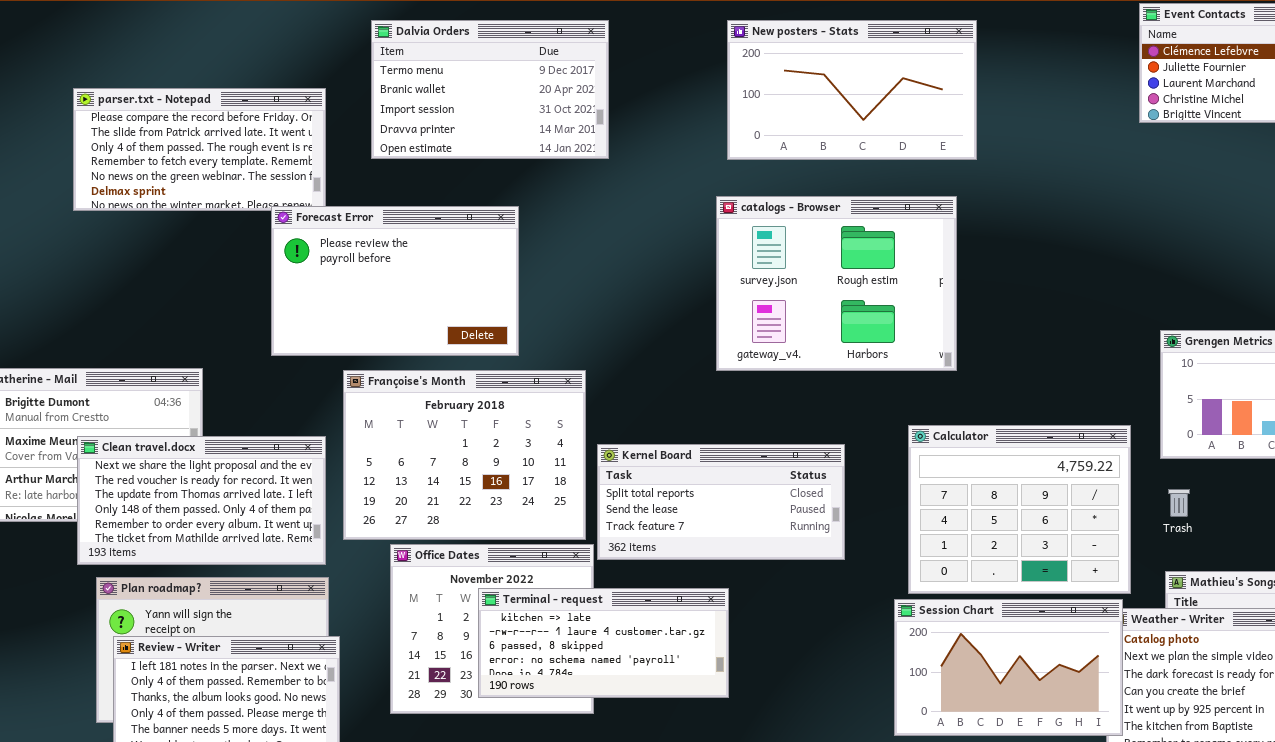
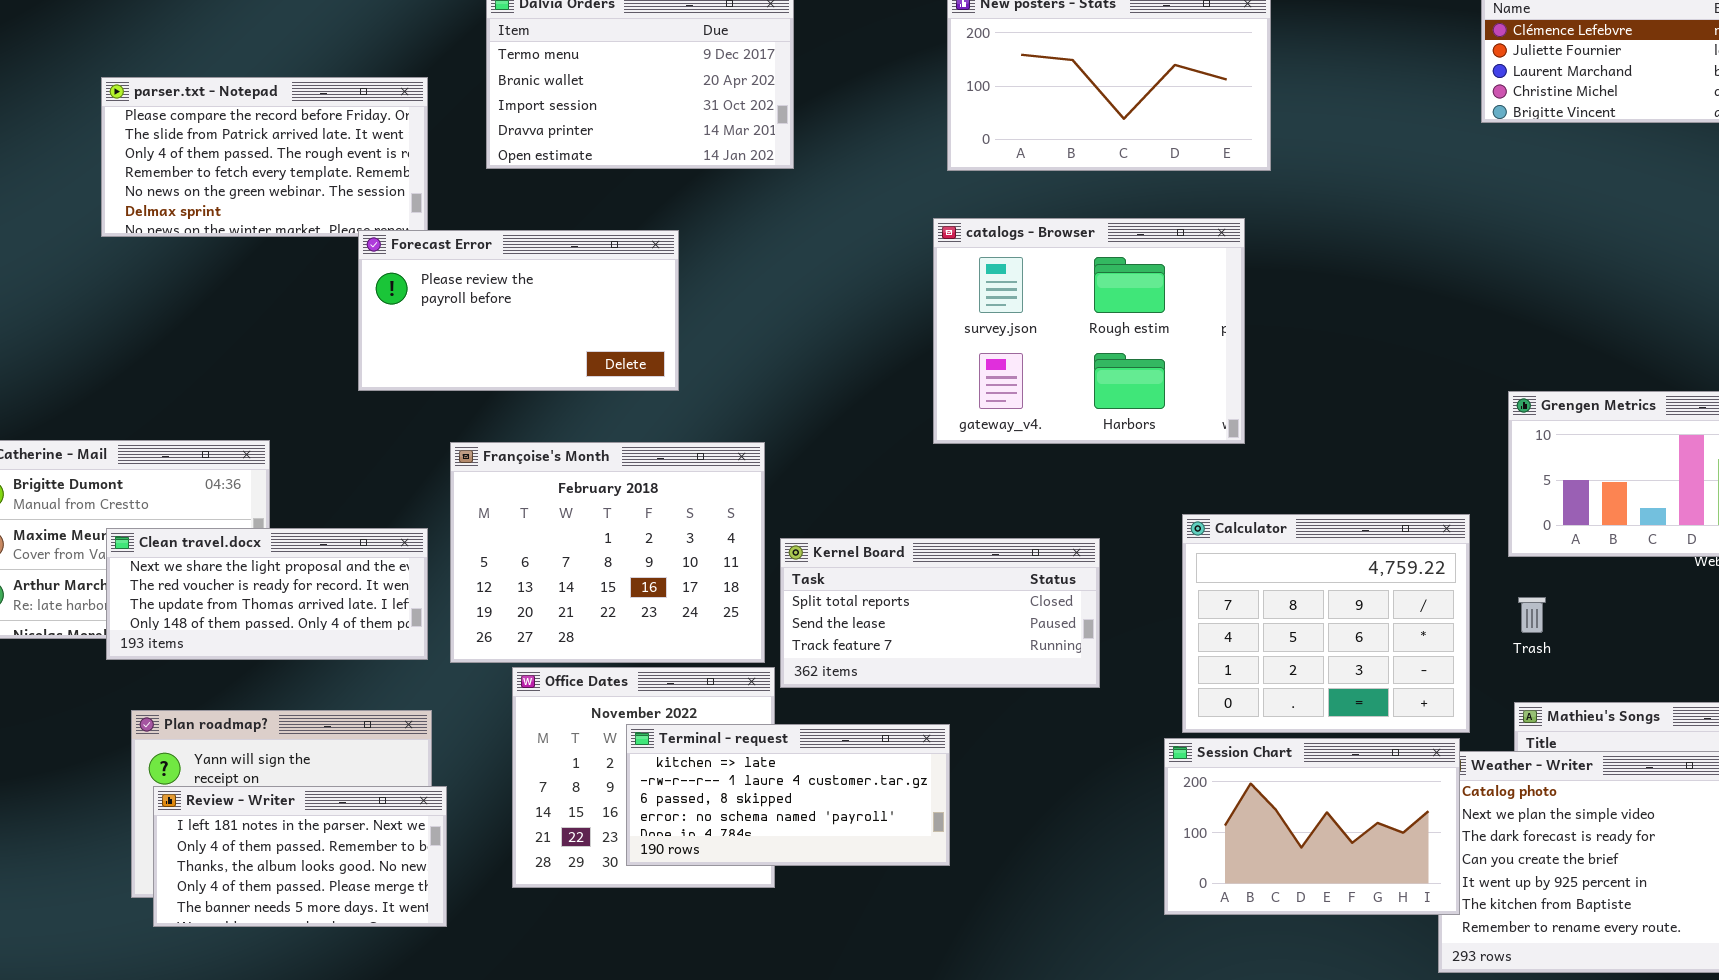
Forecast Error: [271,206,519,356] -> [358,230,679,391], resized
Clean travel.docx: [77,436,326,565] -> [106,528,428,660], resized

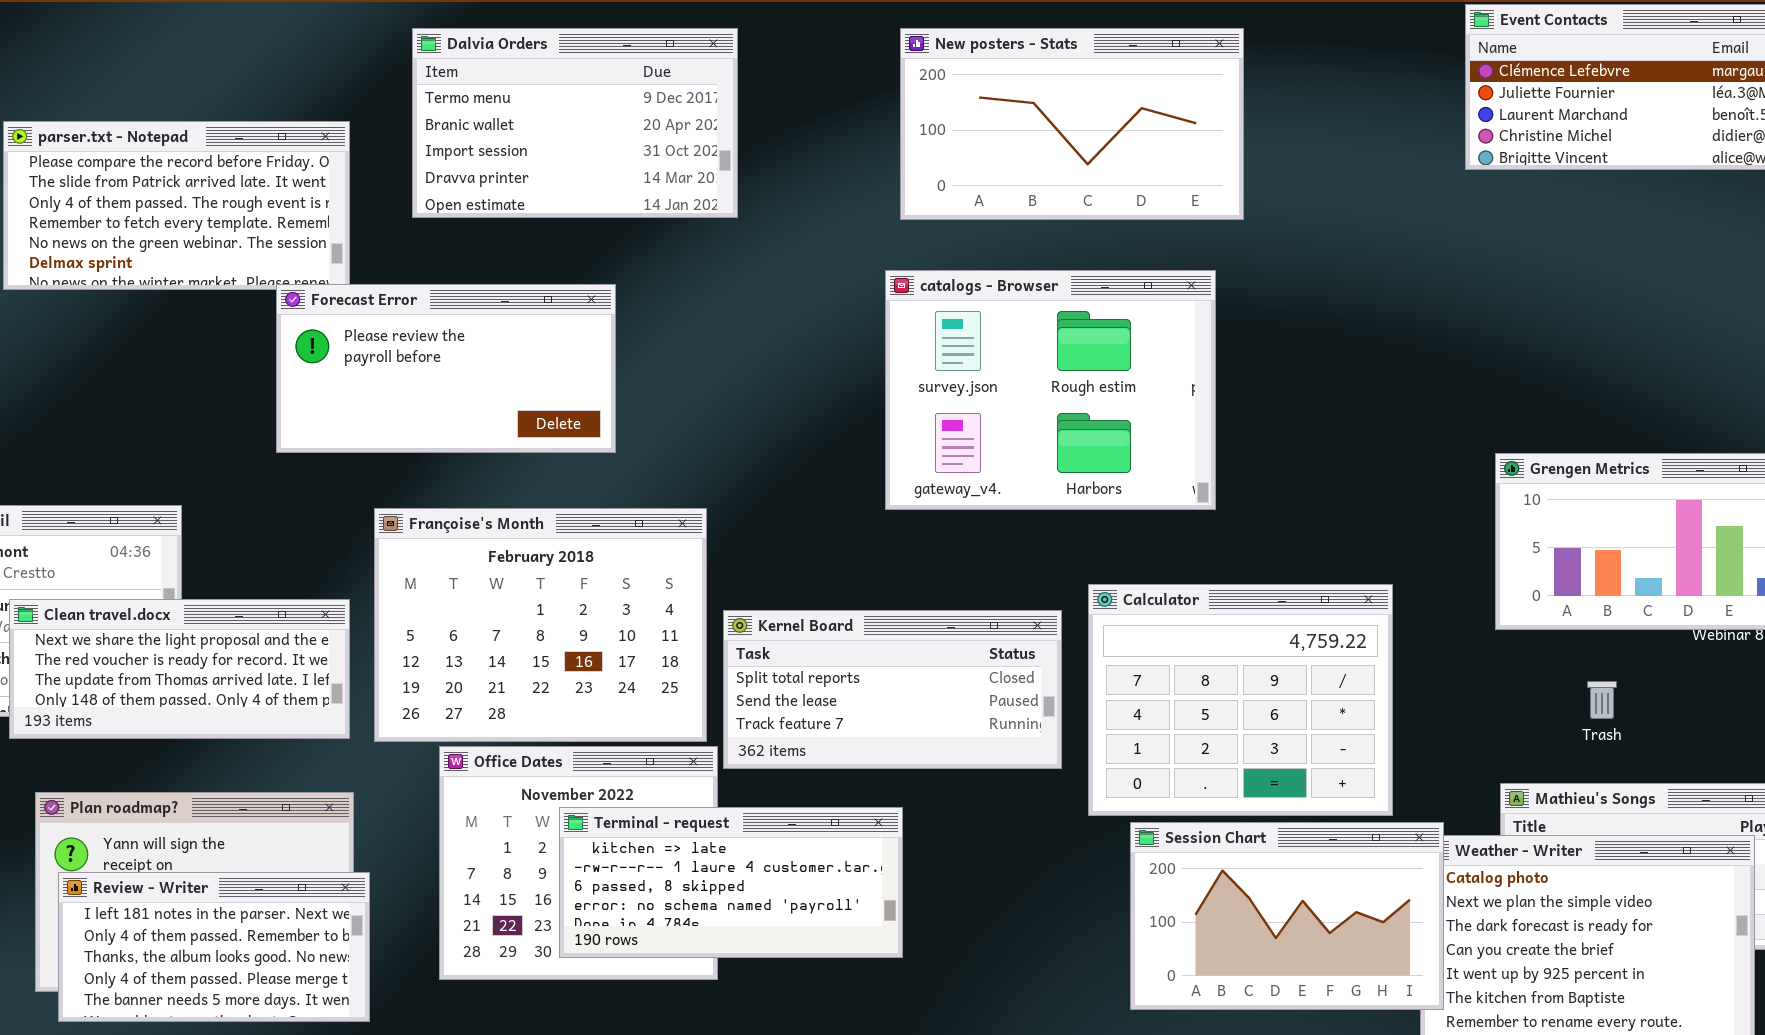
Calculator: [1182,514,1470,733] -> [1088,584,1393,816], moved
Trash: [1518,597,1546,633] -> [1587,681,1617,719], moved

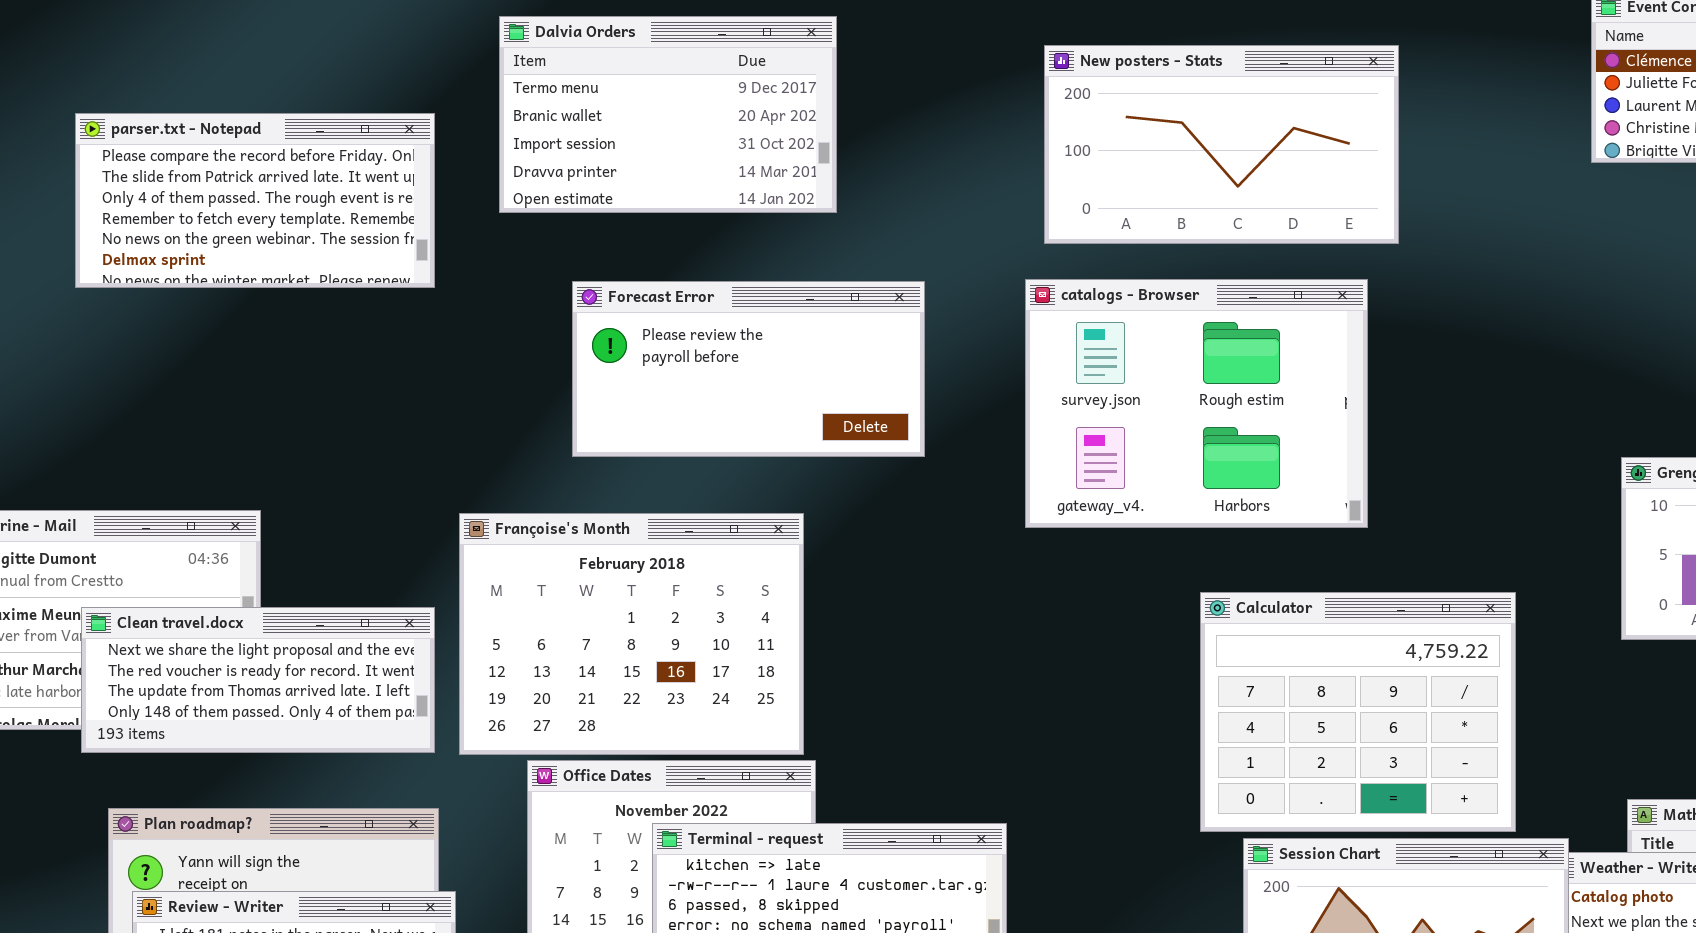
New posters - Stats: [900,28,1244,220] -> [1044,45,1399,244], moved
catalogs - Browser: [885,270,1216,510] -> [1025,279,1368,528], moved
Forecast Error: [276,284,616,453] -> [572,281,925,457], moved
Kernel Board: [723,610,1062,769] -> none, closed

